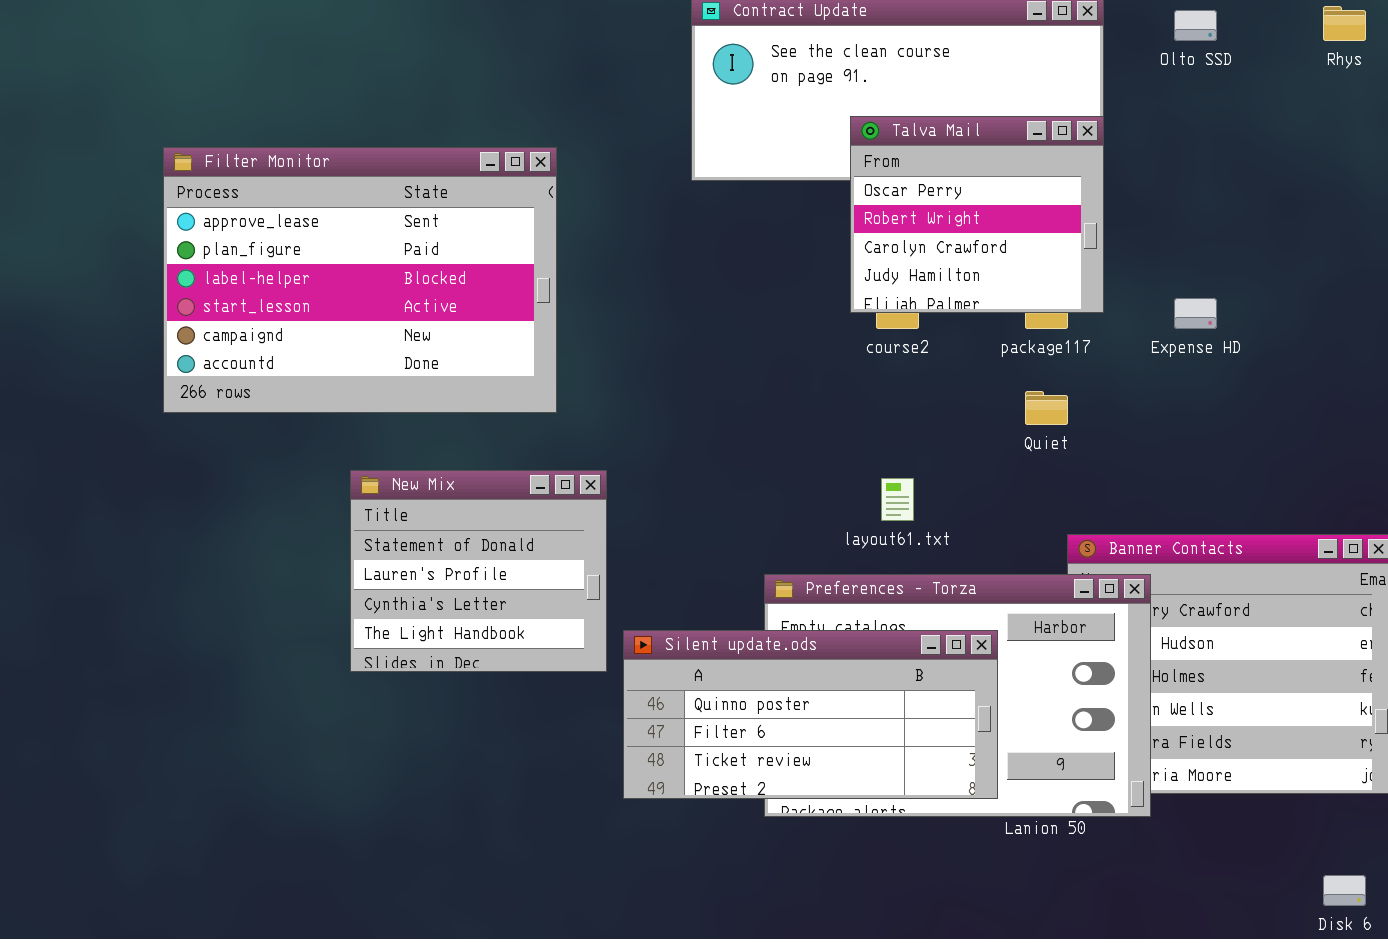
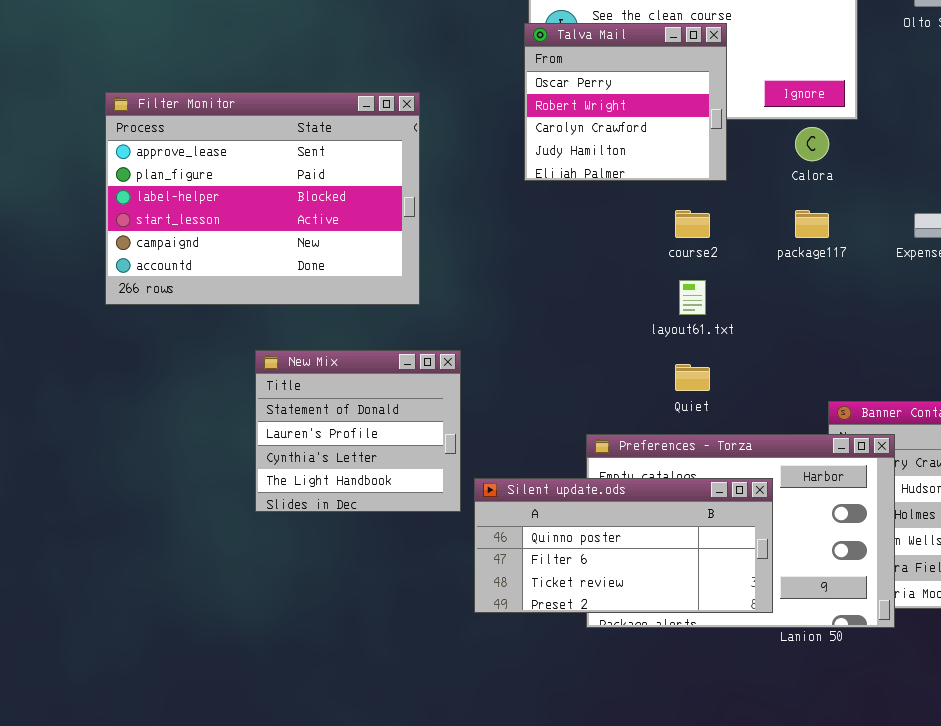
Talva Mail: [850,116,1104,313] -> [524,23,727,181], moved
Quiet: [1025,391,1068,425] -> [675,364,710,391], moved
layout61.txt: [881,478,914,521] -> [679,280,706,315], moved

